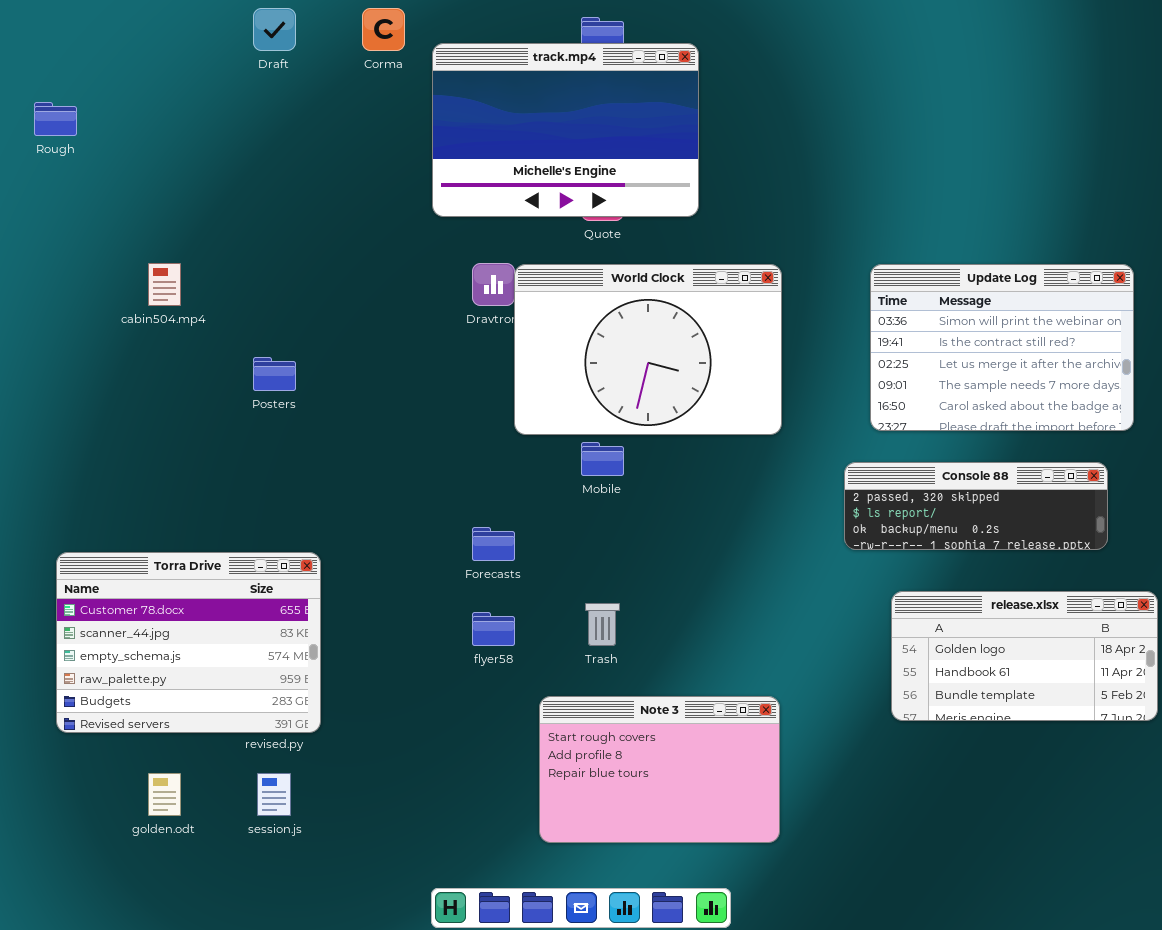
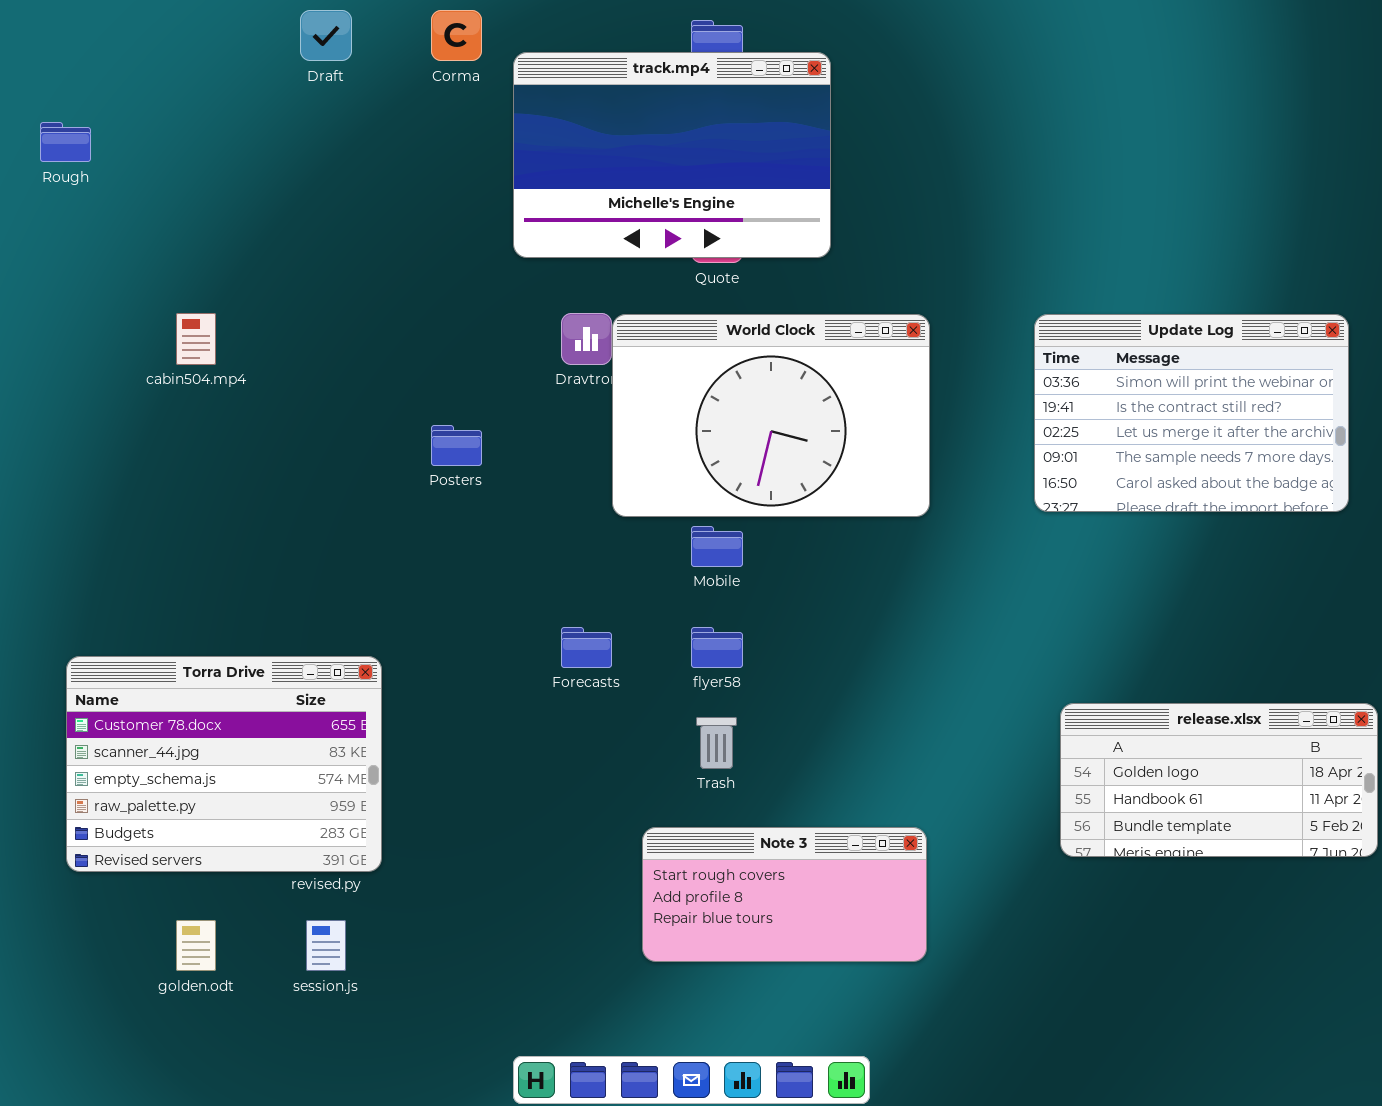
Posters: [253,357,296,391] -> [431,425,482,466], moved
Console 88: [844,462,1108,550] -> none, closed
flyer58: [472,612,515,646] -> [691,627,743,668], moved
Note 3: [539,696,780,843] -> [642,827,927,962], resized

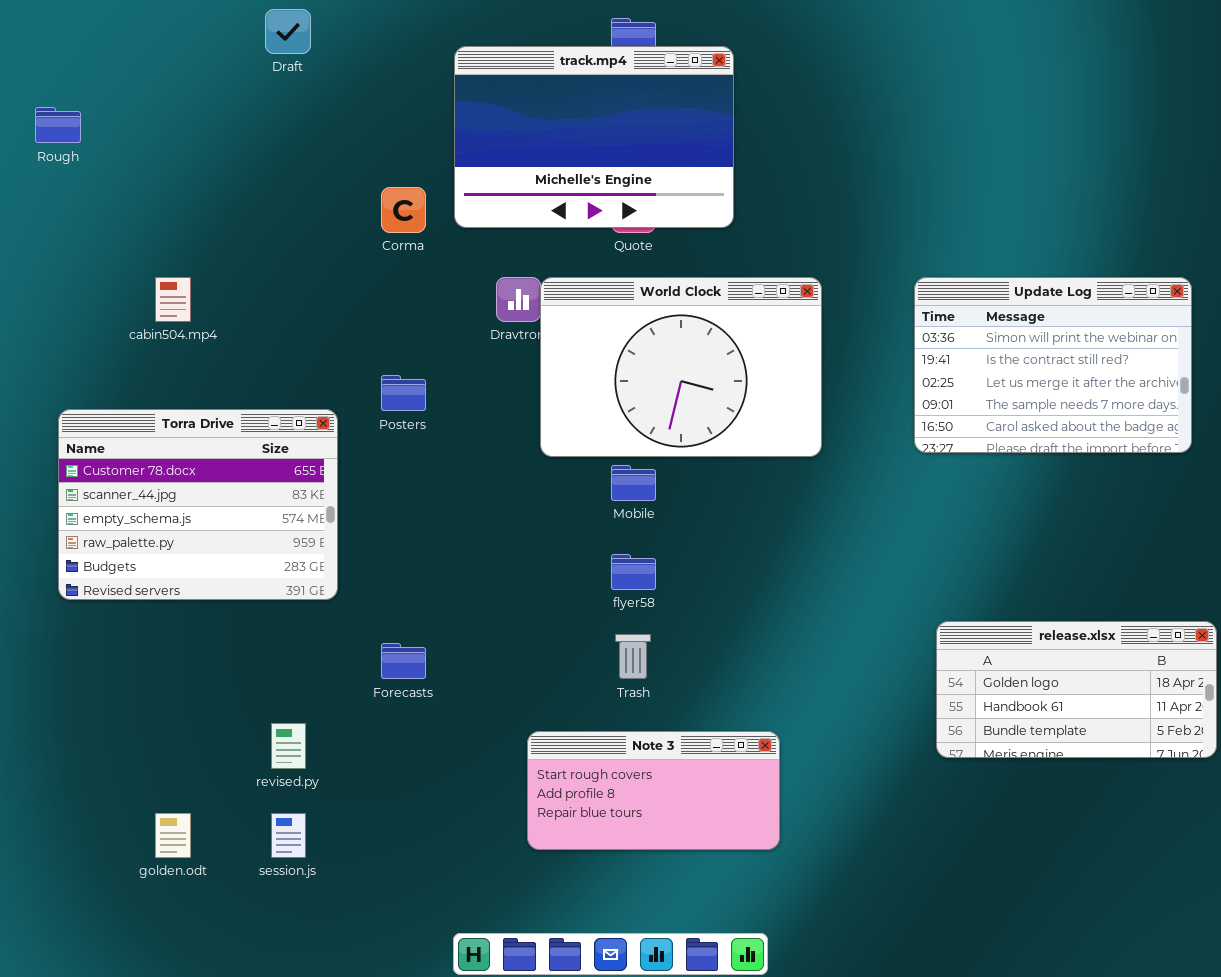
Corma: [431,10,482,61] -> [381,187,426,233], moved
Forecasts: [561,627,612,668] -> [381,643,426,679], moved
Torra Drive: [66,656,382,872] -> [58,409,338,600], moved
Note 3: [642,827,927,962] -> [527,731,780,850], moved

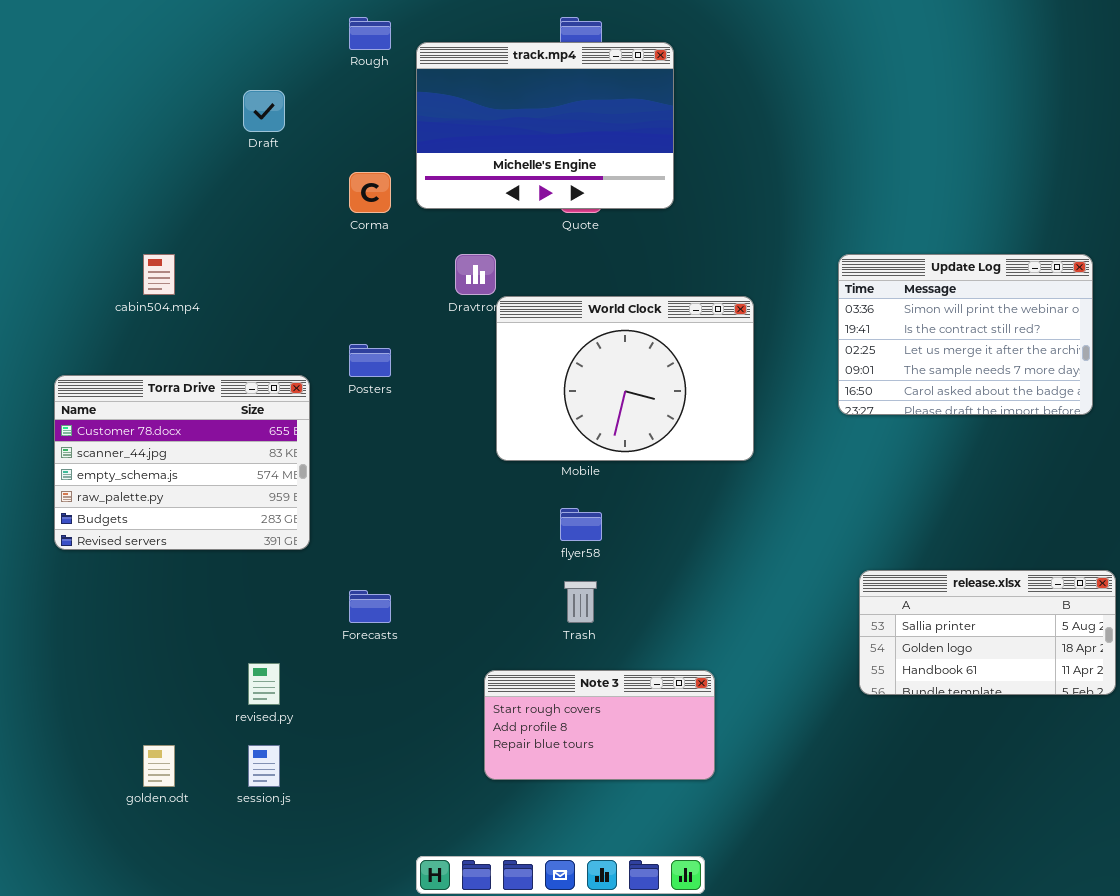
Draft: [265,9,311,54] -> [243,90,285,132], moved
Rough: [35,107,81,143] -> [349,17,391,50], moved
World Clock: [540,277,822,457] -> [496,296,754,461], moved
release.xlsx: [936,621,1217,758] -> [859,570,1116,695], scrolled up 1 row

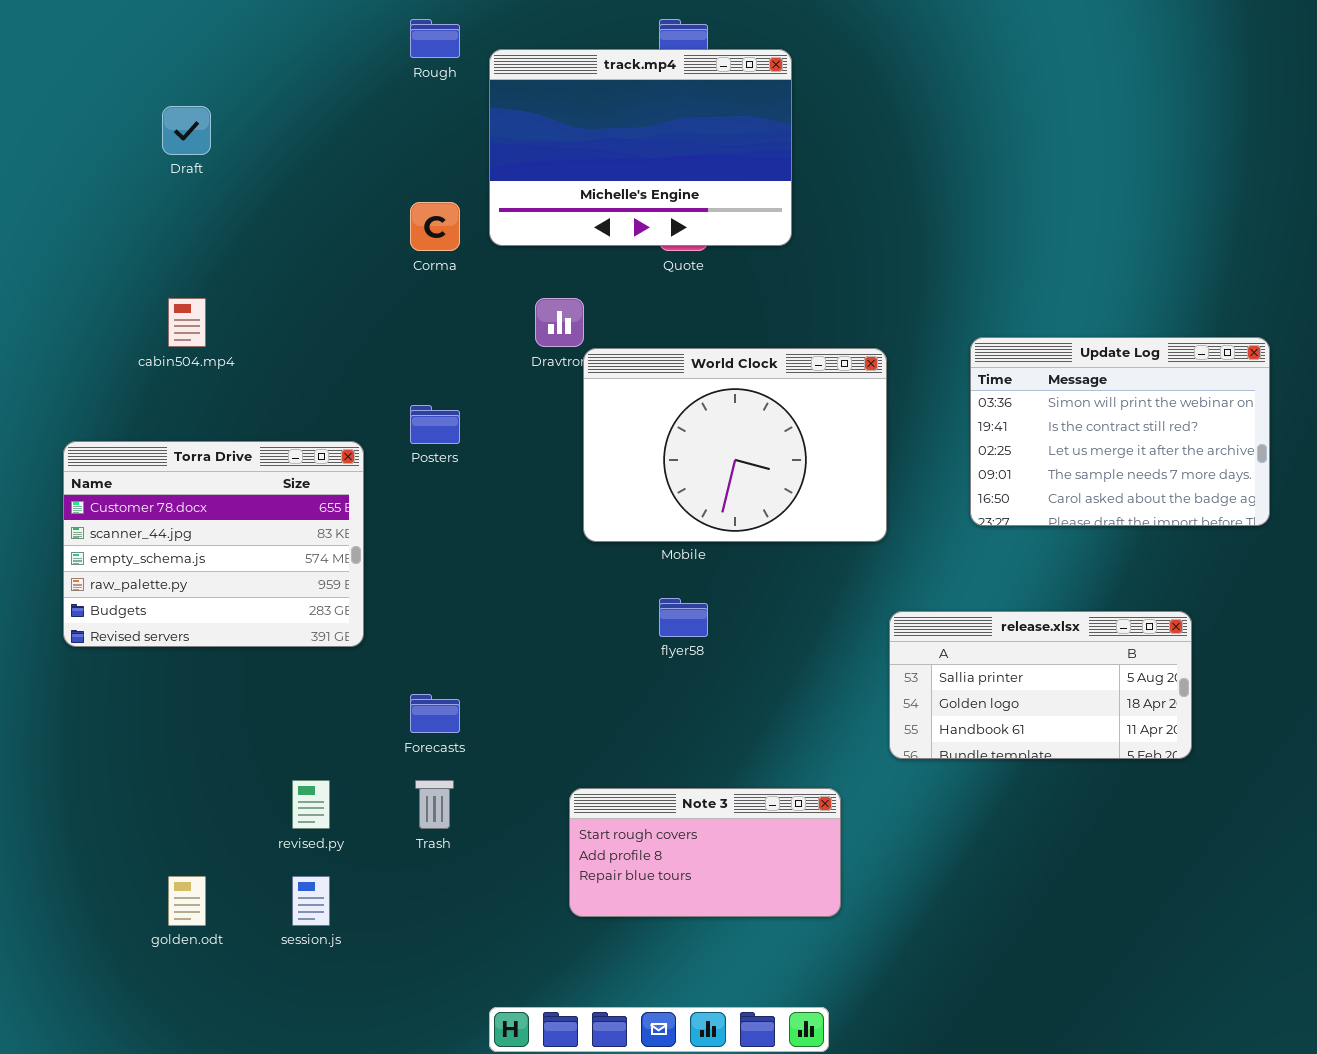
Draft: [243,90,285,132] -> [162,106,211,155], moved
Update Log: [838,254,1093,415] -> [970,337,1270,526], moved
release.xlsx: [859,570,1116,695] -> [889,611,1192,759], moved
Trash: [564,581,597,623] -> [415,780,454,829], moved

